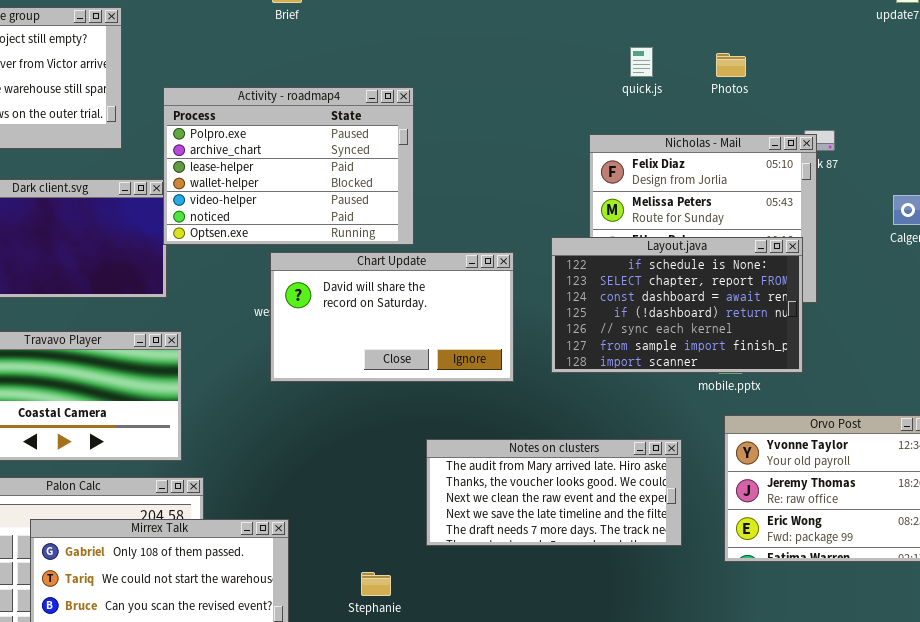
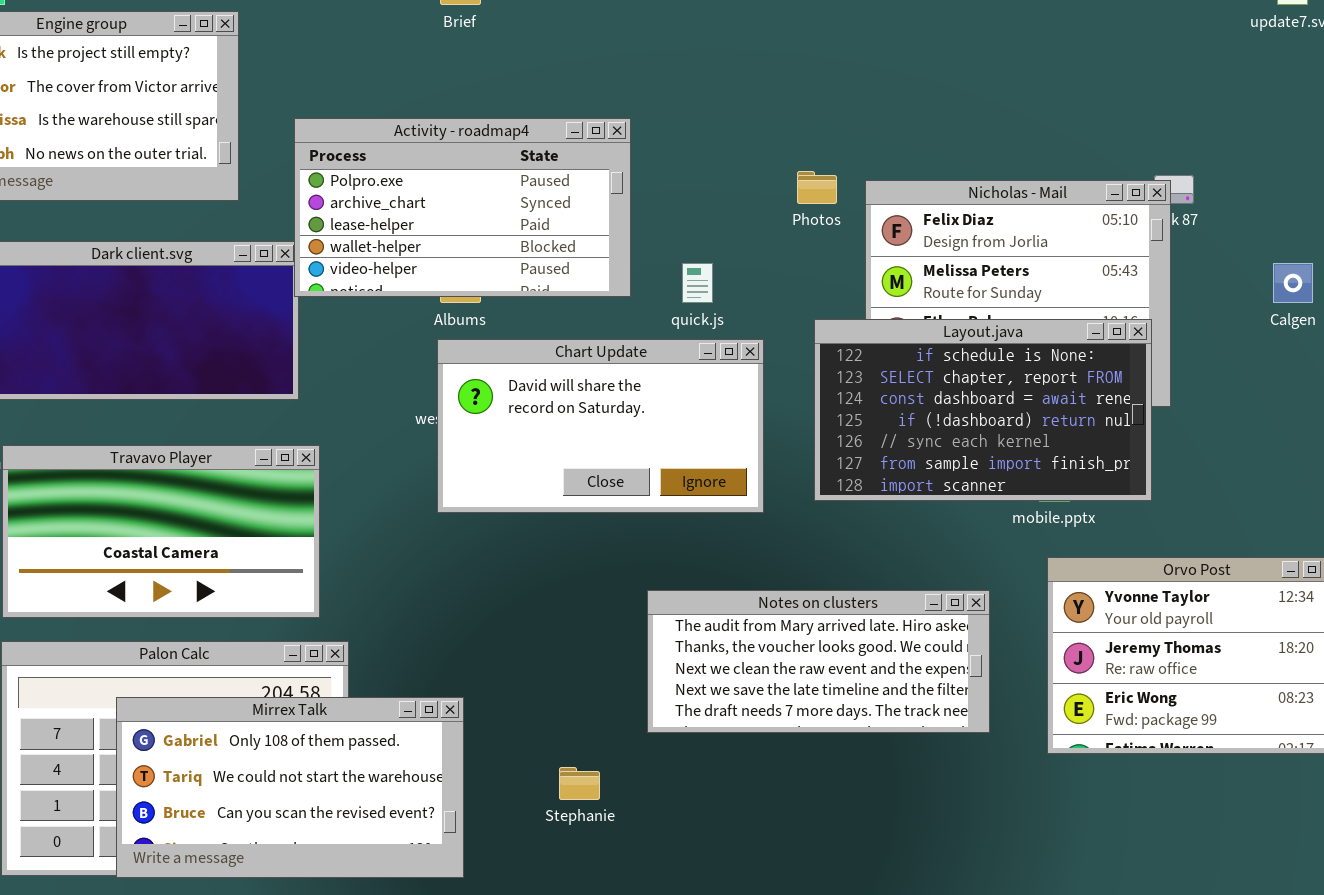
quick.js: [630,47,653,77] -> [682,263,713,303], moved
Photos: [716,53,746,77] -> [797,171,837,204], moved
Activity - roadmap4: [163,87,414,245] -> [294,118,631,297], resized

